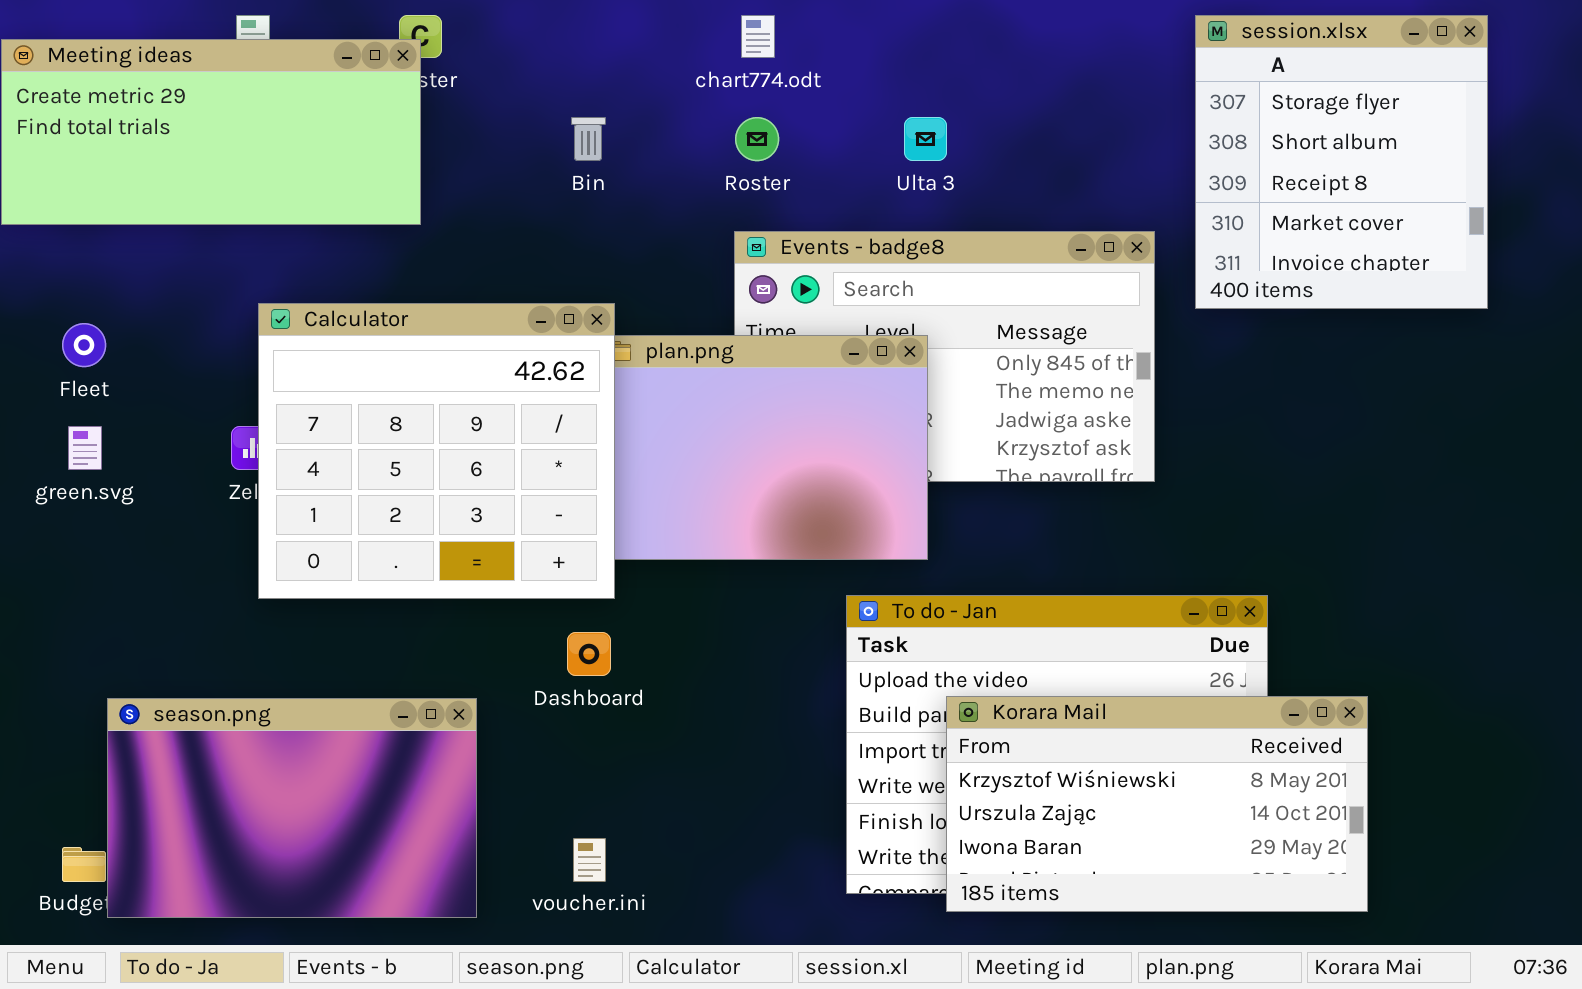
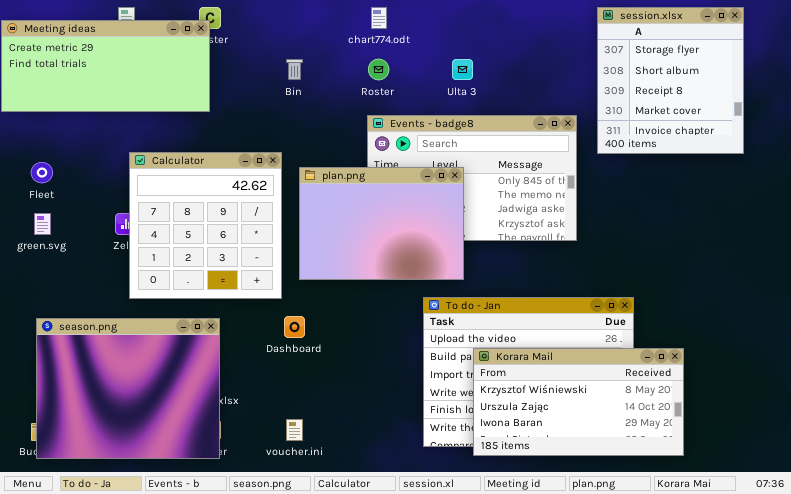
Calculator: [258,303,615,599] -> [129,152,282,299], resized
season.png: [107,698,477,918] -> [36,318,220,459], moved, resized

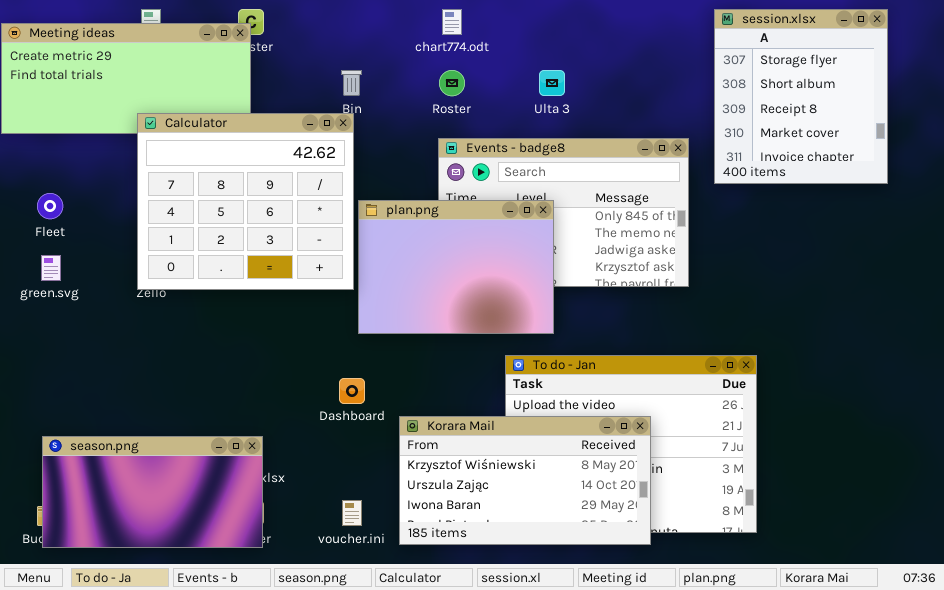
Calculator: [129,152,282,299] -> [137,113,354,290], moved, resized
season.png: [36,318,220,459] -> [42,436,263,548], resized
Korara Mail: [473,348,684,456] -> [399,416,651,545], moved

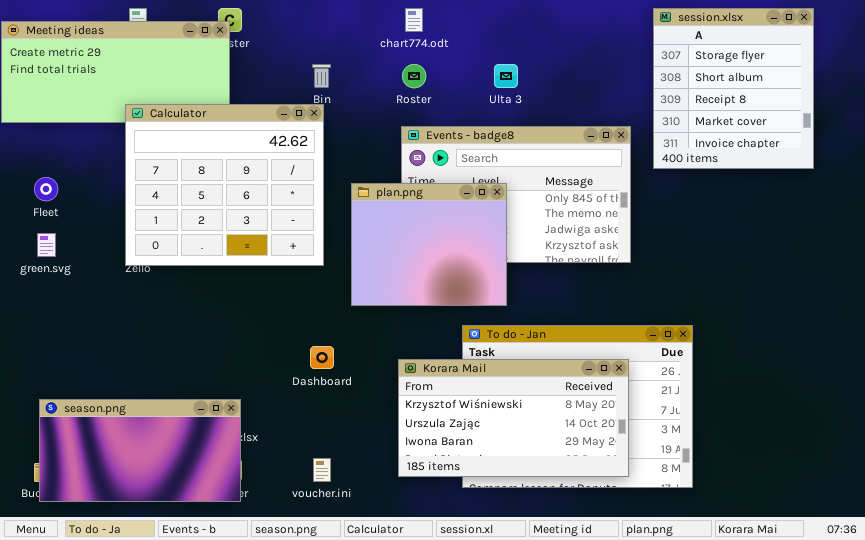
plan.png: [358,200,554,334] -> [351,183,507,306], resized
Korara Mail: [399,416,651,545] -> [398,359,629,477], moved

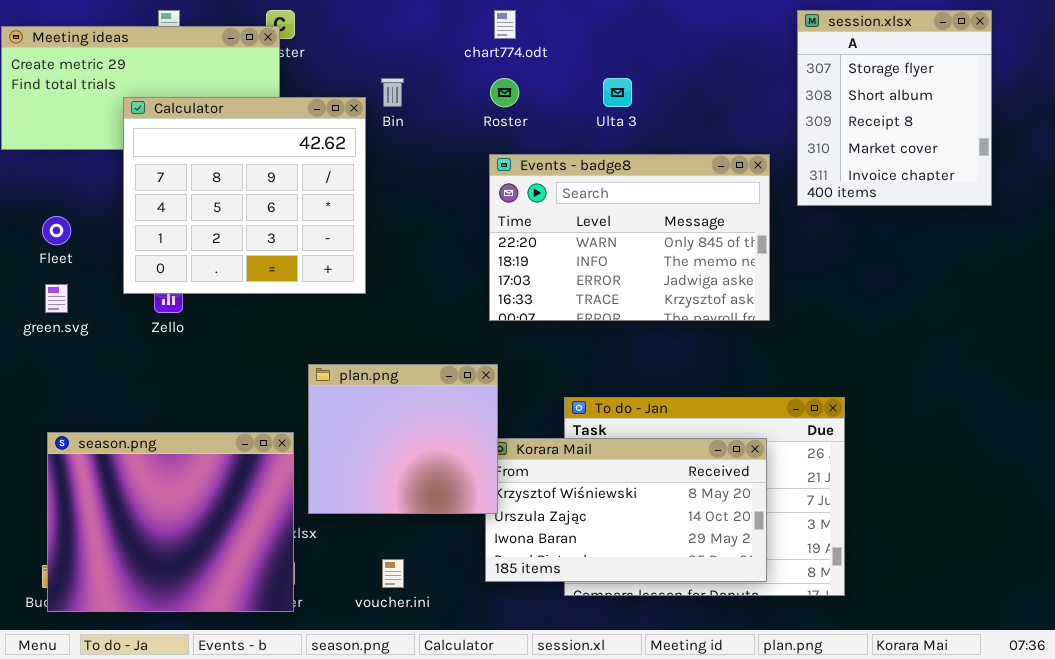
Calculator: [125,104,324,266] -> [123,97,366,294], moved
plan.png: [351,183,507,306] -> [308,364,498,514], moved
season.png: [39,399,241,502] -> [47,432,294,612], resized

